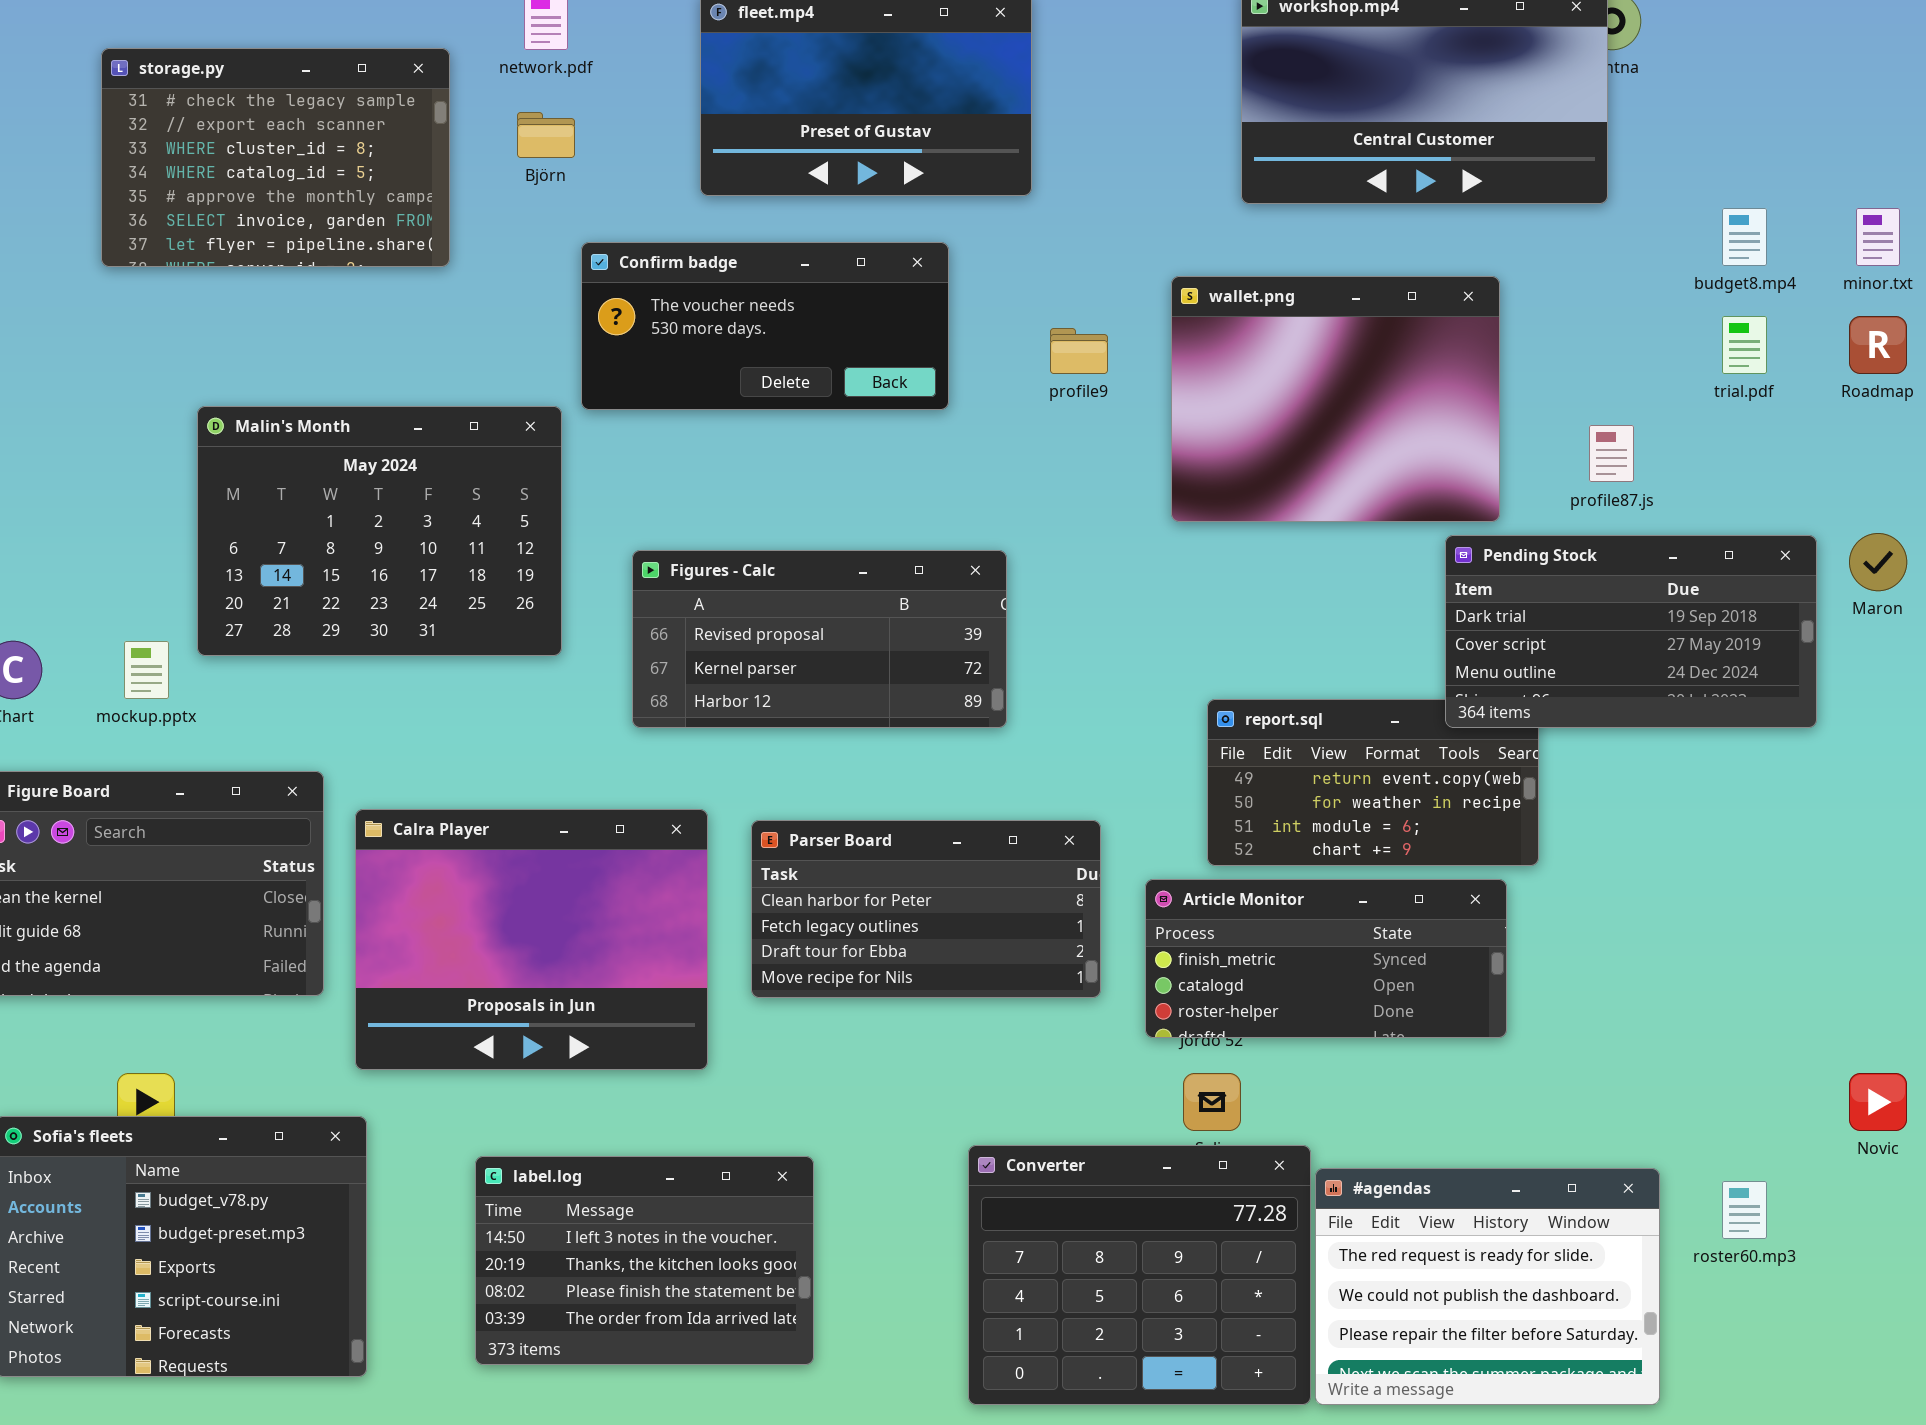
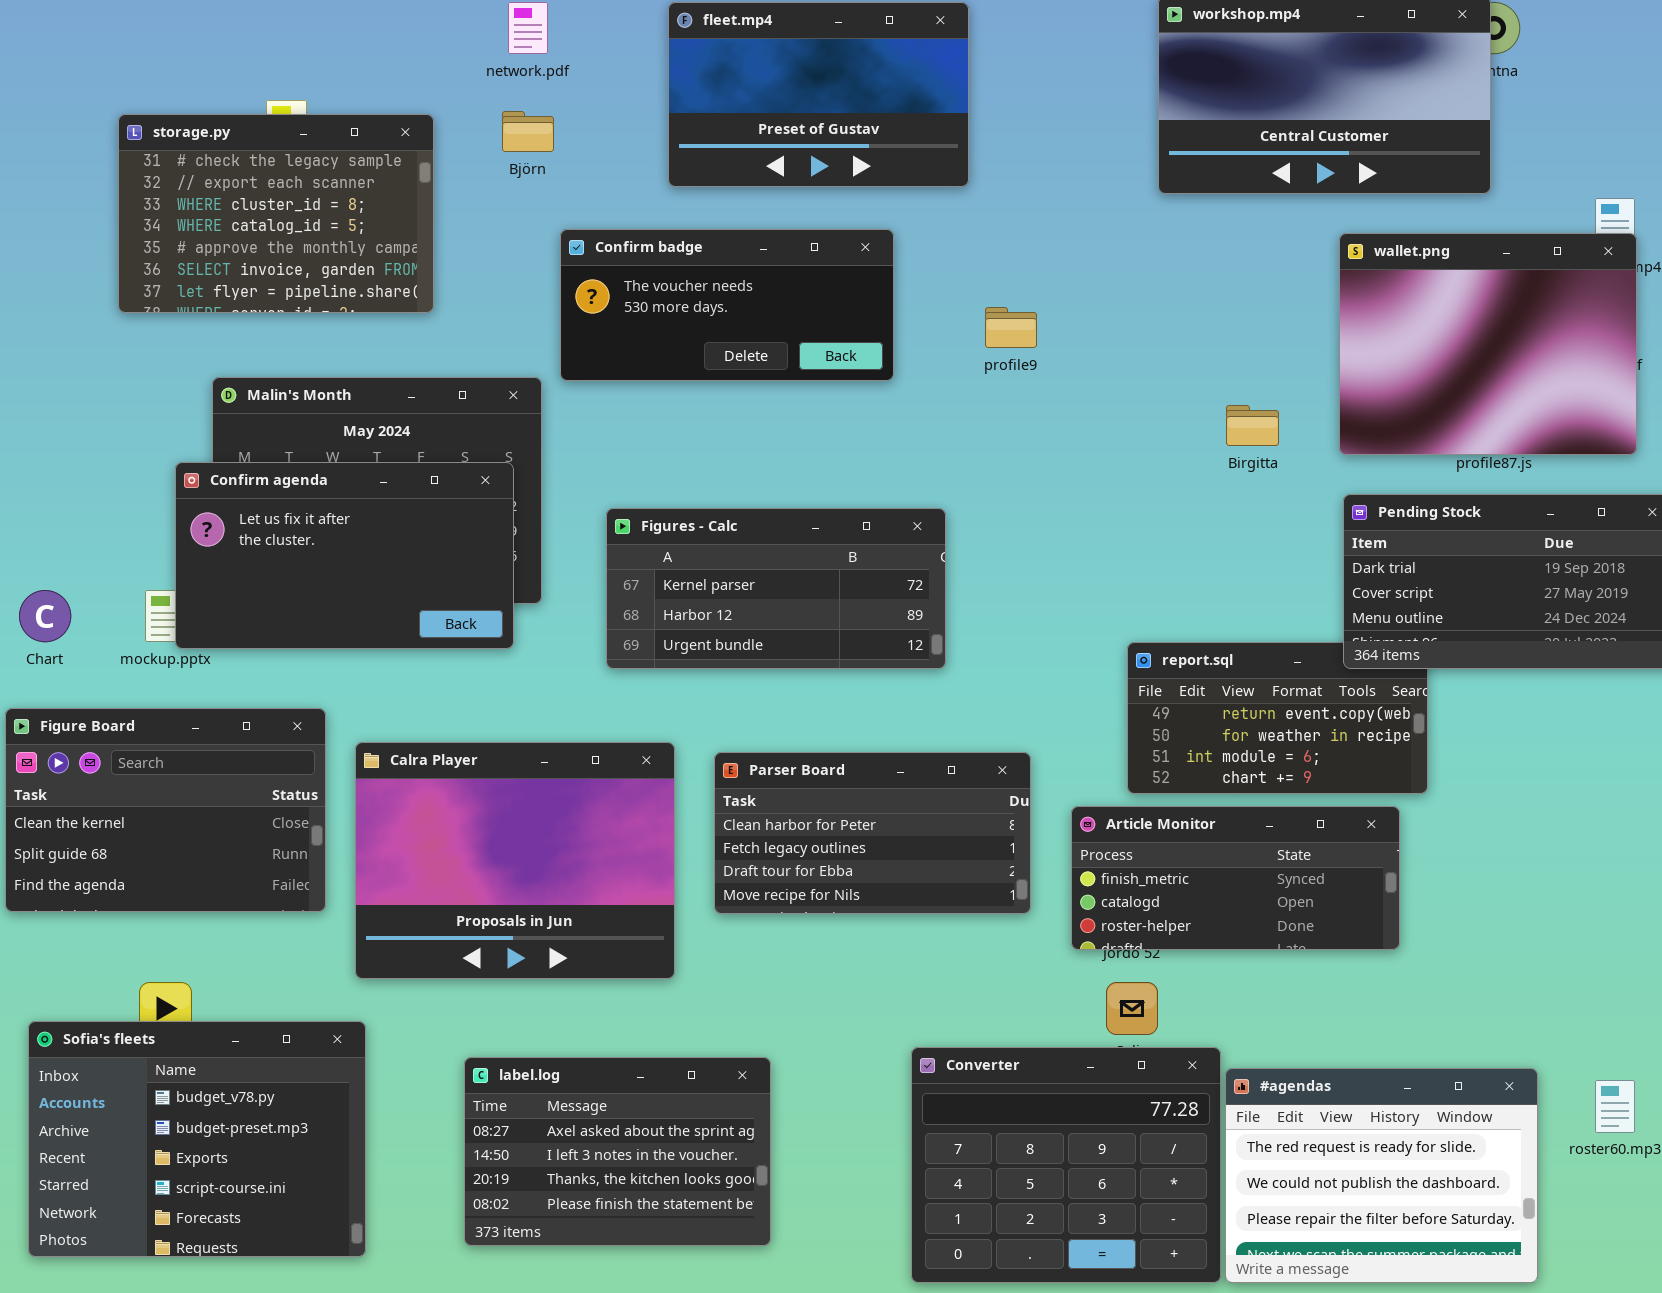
storage.py: [101,48,450,267] -> [118,114,434,313], moved
wallet.png: [1171,276,1500,522] -> [1339,233,1637,455], moved
Confirm agenda: none -> [175,462,514,649], opened
Figures - Calc: [632,550,1007,728] -> [606,508,946,669], scrolled down 1 row
label.log: [475,1156,814,1365] -> [464,1057,771,1246], scrolled up 1 row

